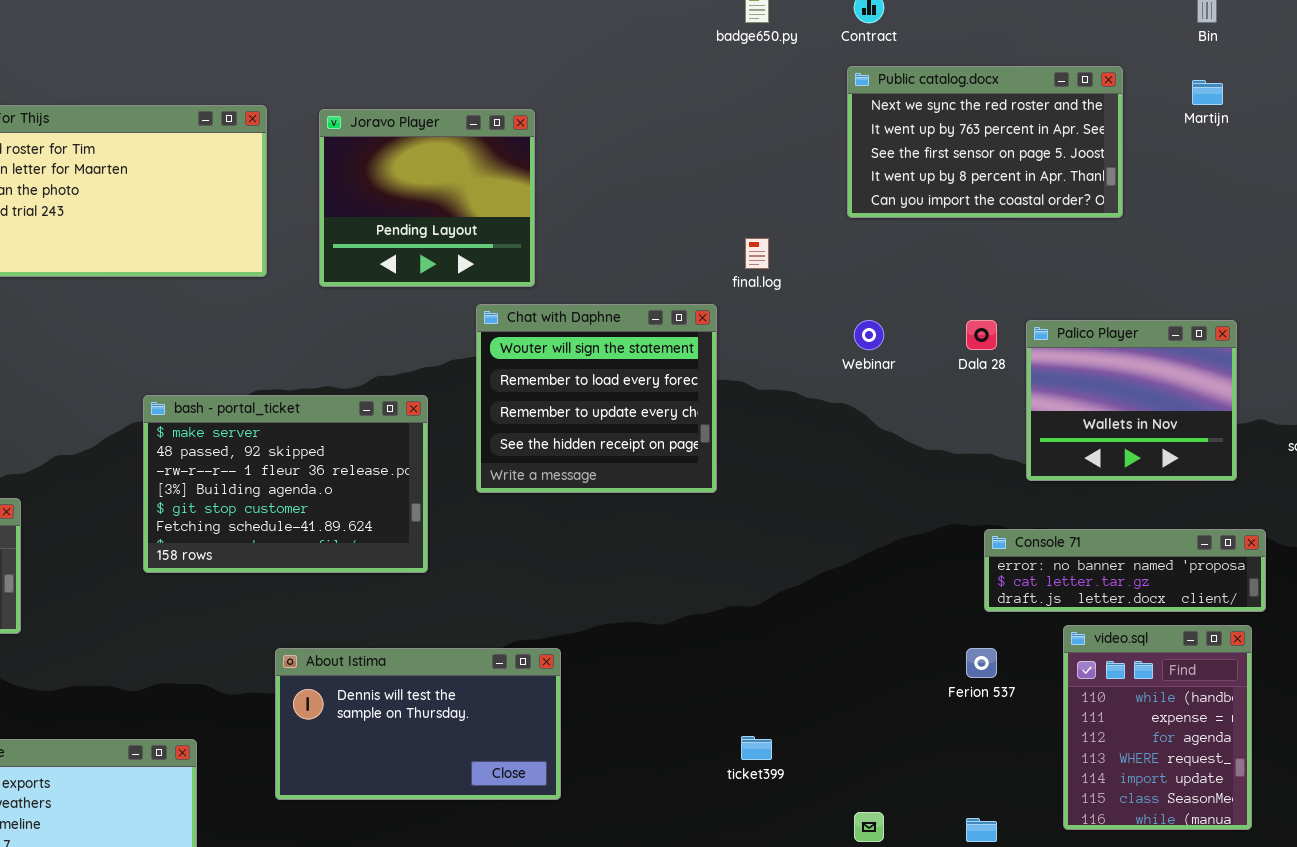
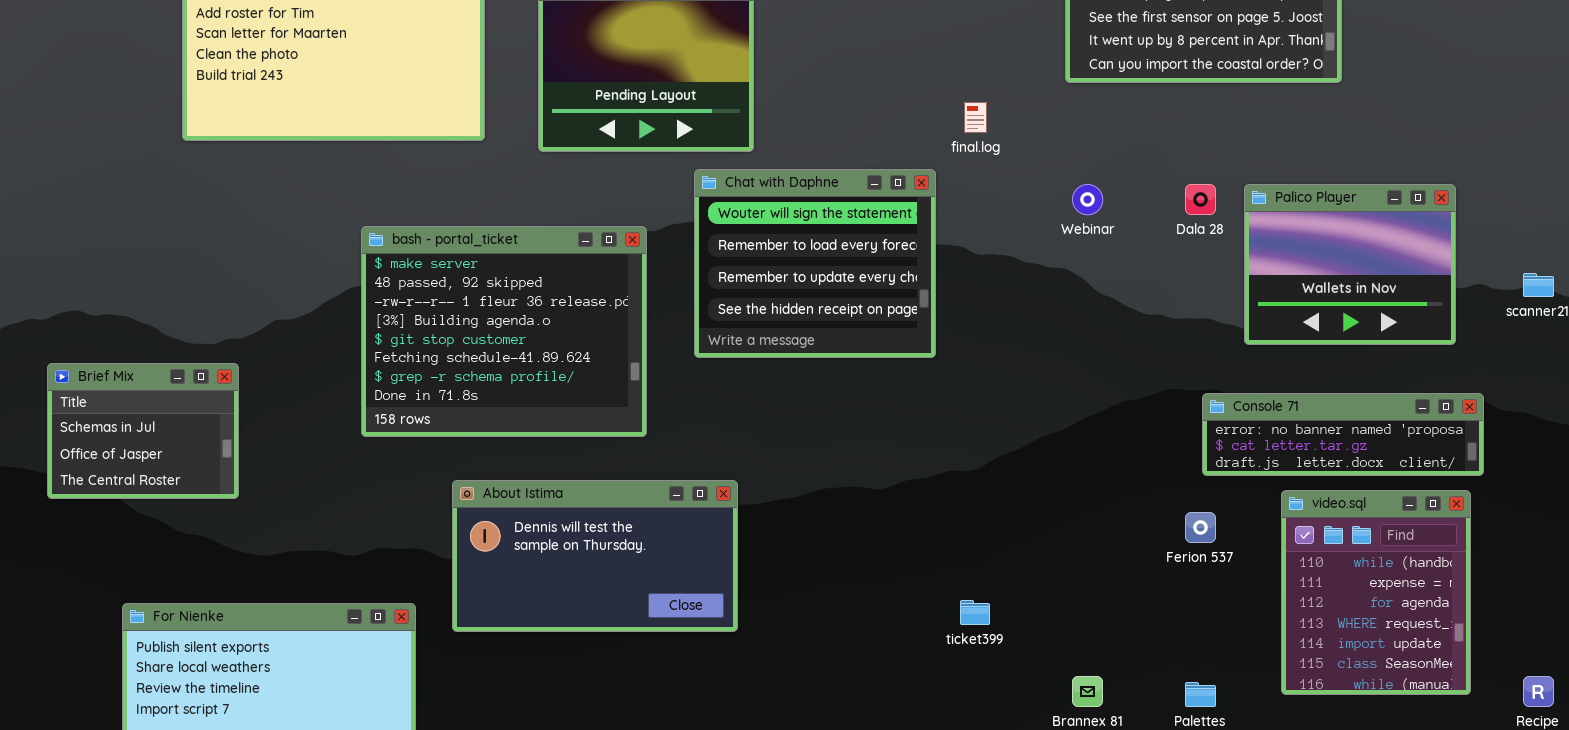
bash - portal_ticket: [143,395,428,573] -> [361,226,647,437], resized
About Istima: [275,648,561,800] -> [452,480,738,632], moved

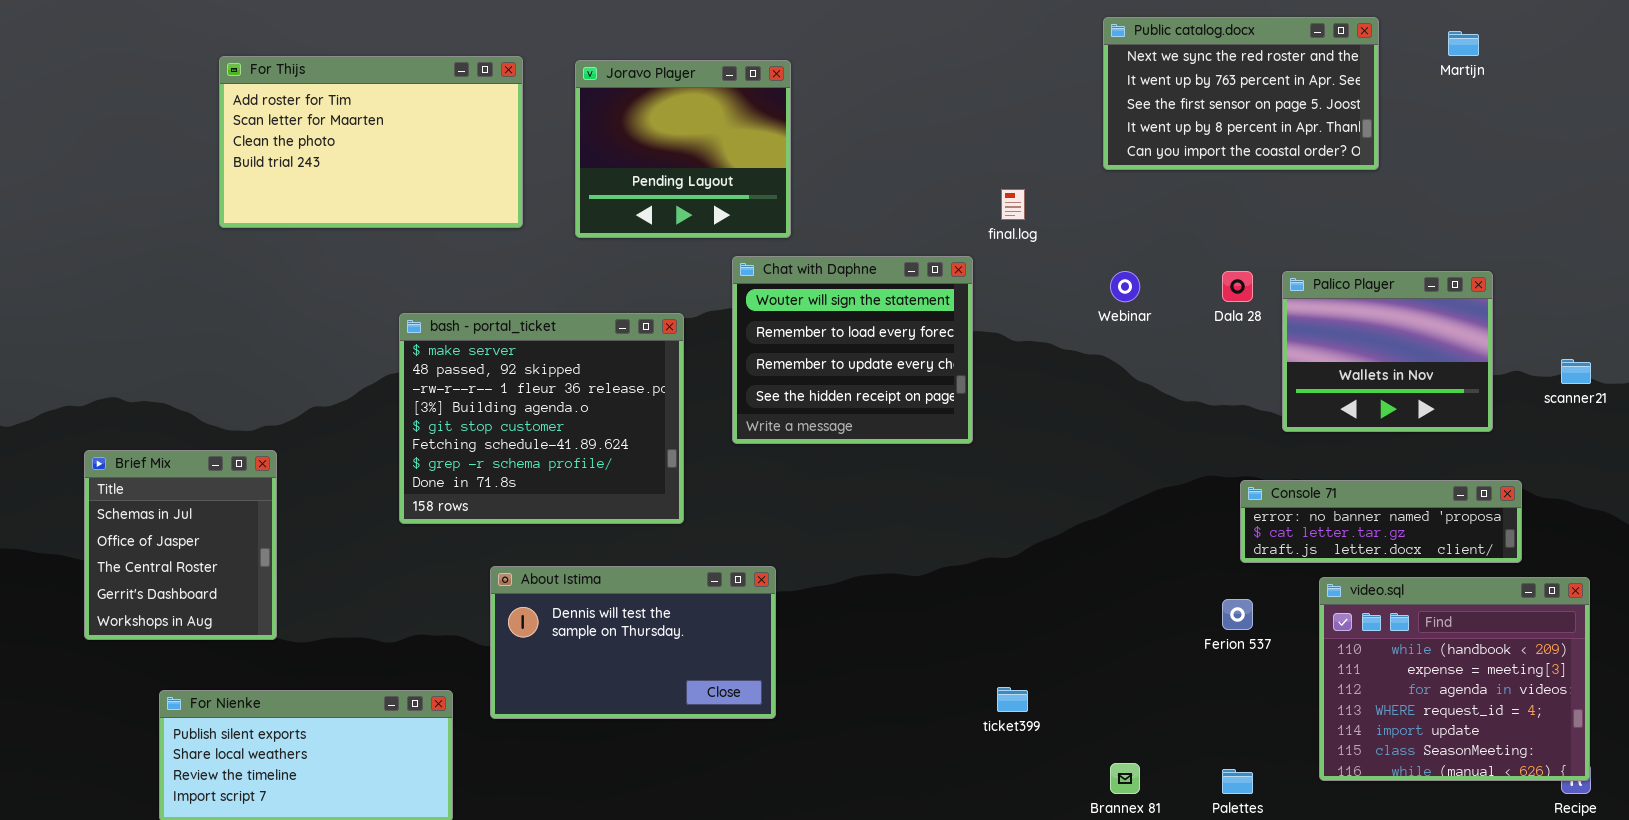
Brief Mix: [47,363,239,499] -> [84,450,277,640], resized
video.sql: [1281,490,1471,695] -> [1319,577,1590,781], resized

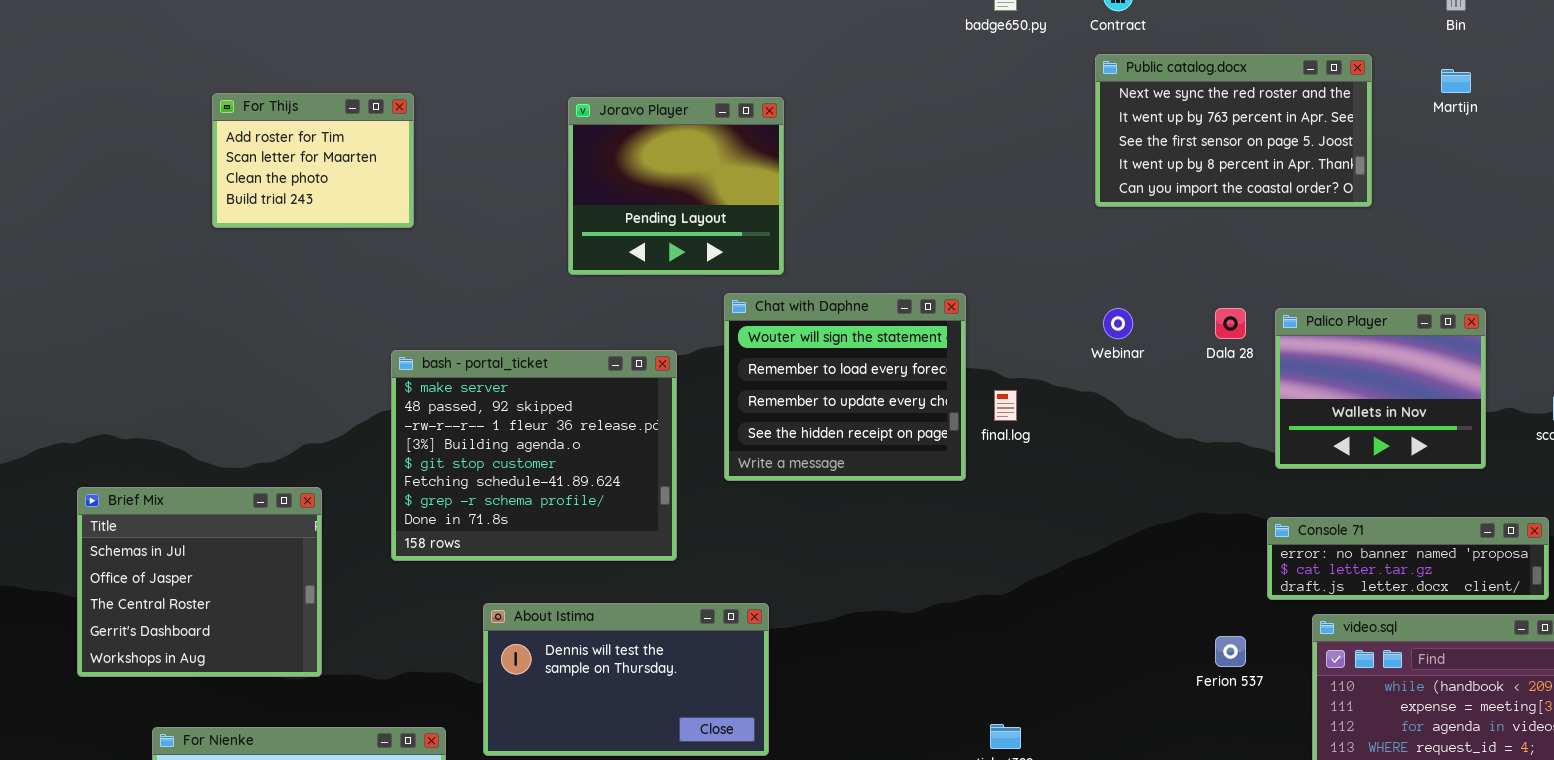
For Thijs: [219,56,523,228] -> [212,93,414,228], resized
final.log: [1001,189,1025,220] -> [994,390,1017,421], moved
Brief Mix: [84,450,277,640] -> [77,487,322,677], resized
Console 71: [1240,480,1522,563] -> [1267,517,1549,600], moved

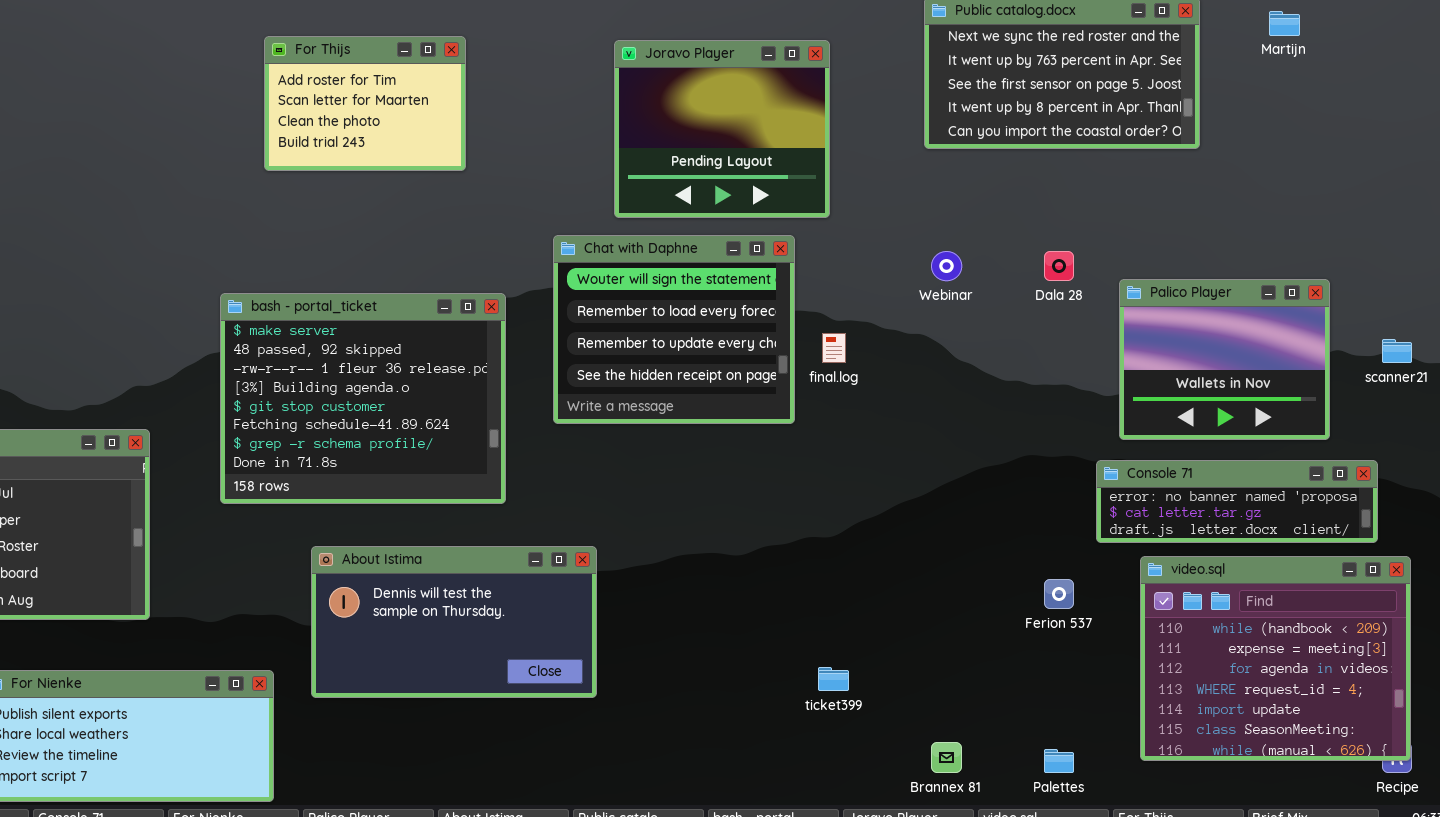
For Thijs: [212,93,414,228] -> [264,36,466,171], moved
Joravo Player: [568,97,784,275] -> [614,40,830,218], moved
Palico Player: [1275,308,1486,469] -> [1119,279,1330,440], moved

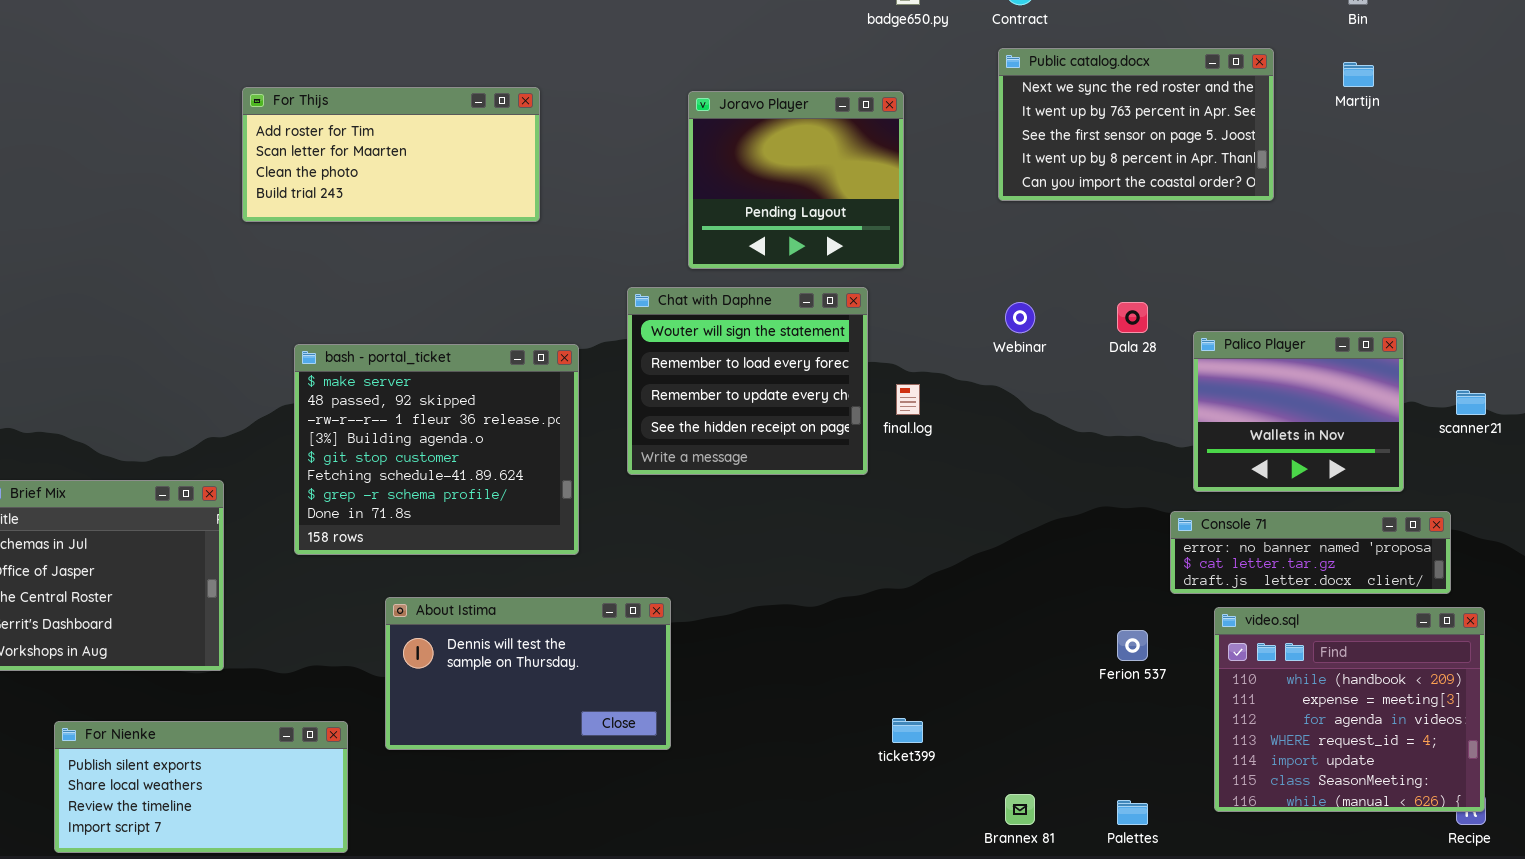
For Thijs: [264,36,466,171] -> [242,87,540,222], resized

